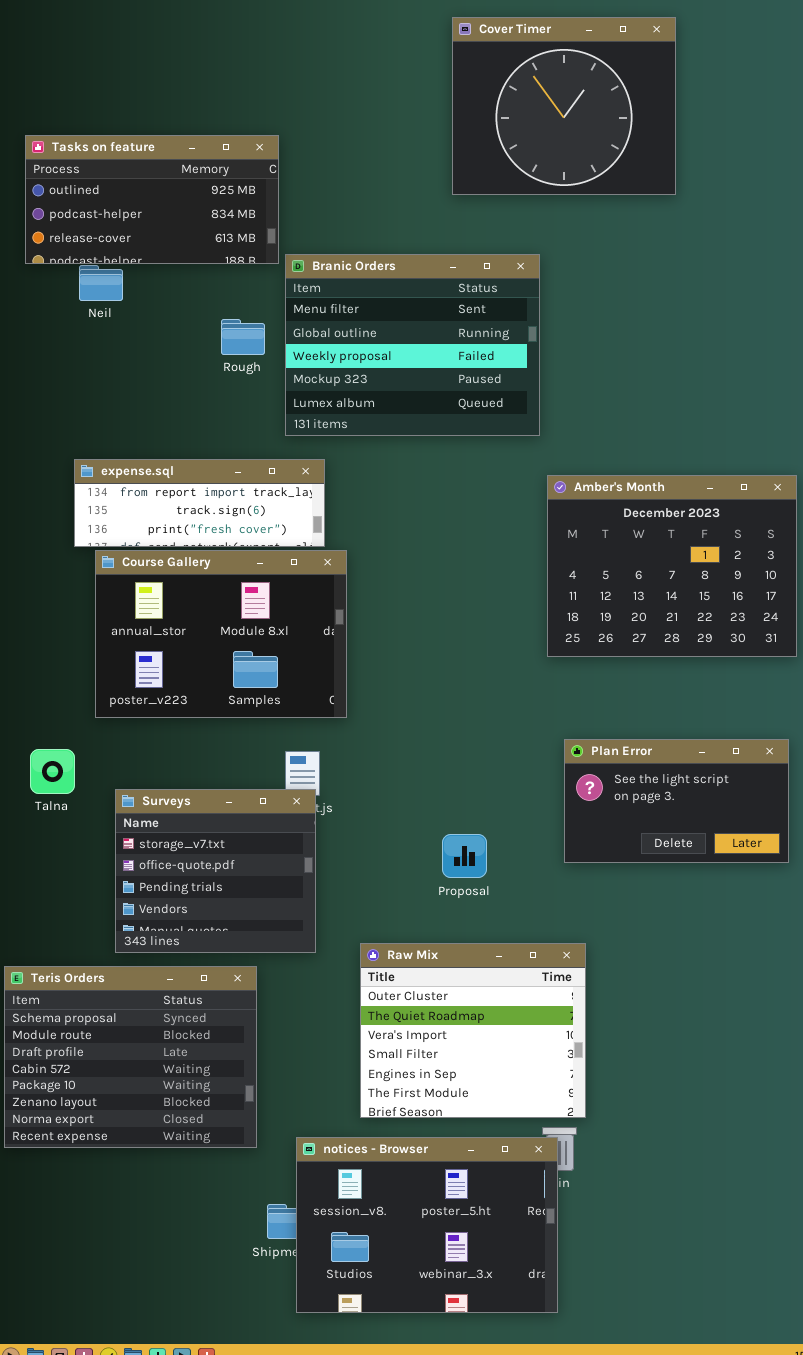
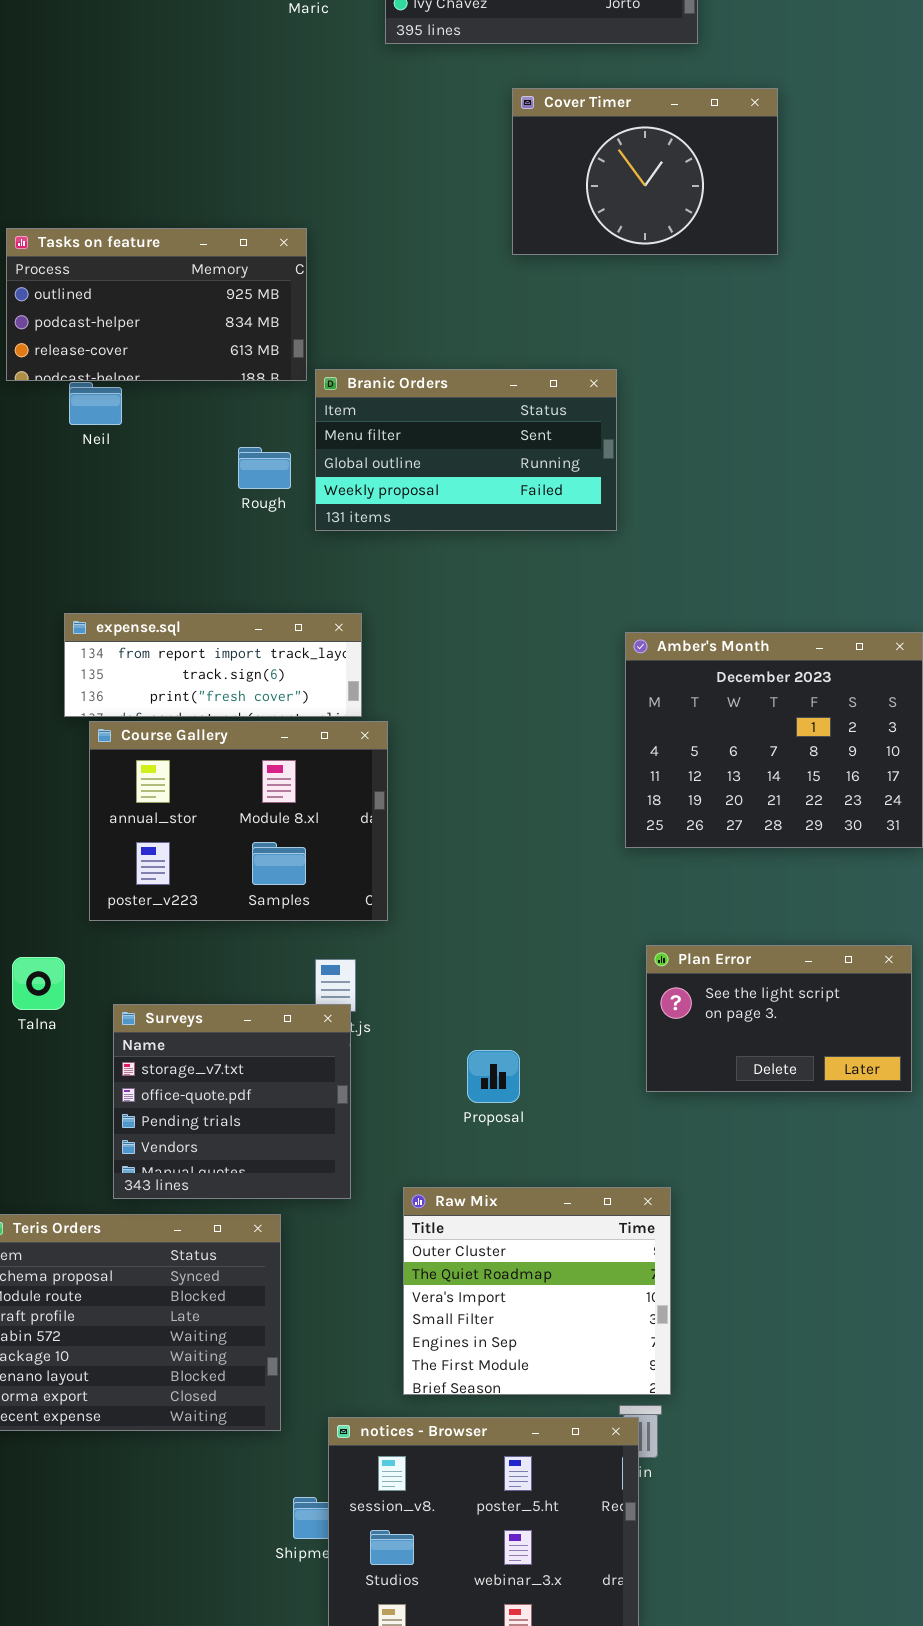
Cover Timer: [452,17,676,195] -> [512,88,778,255], resized
Branic Orders: [285,254,540,436] -> [315,369,617,531], resized
Proposal: [442,834,487,878] -> [467,1050,520,1103], moved

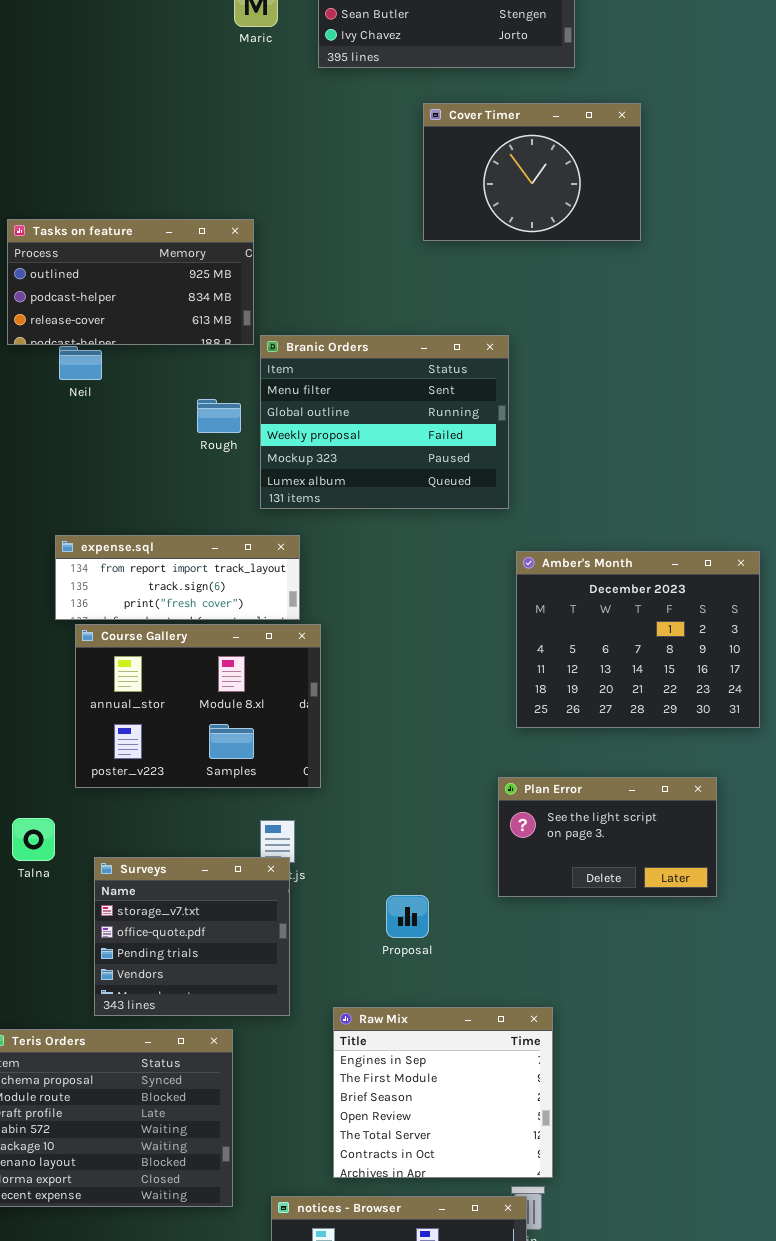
Branic Orders: [315,369,617,531] -> [260,335,509,509], resized
Plan Error: [646,945,912,1092] -> [498,777,717,897], moved
Raw Mix: [403,1187,671,1395] -> [333,1007,553,1178], scrolled down 4 rows

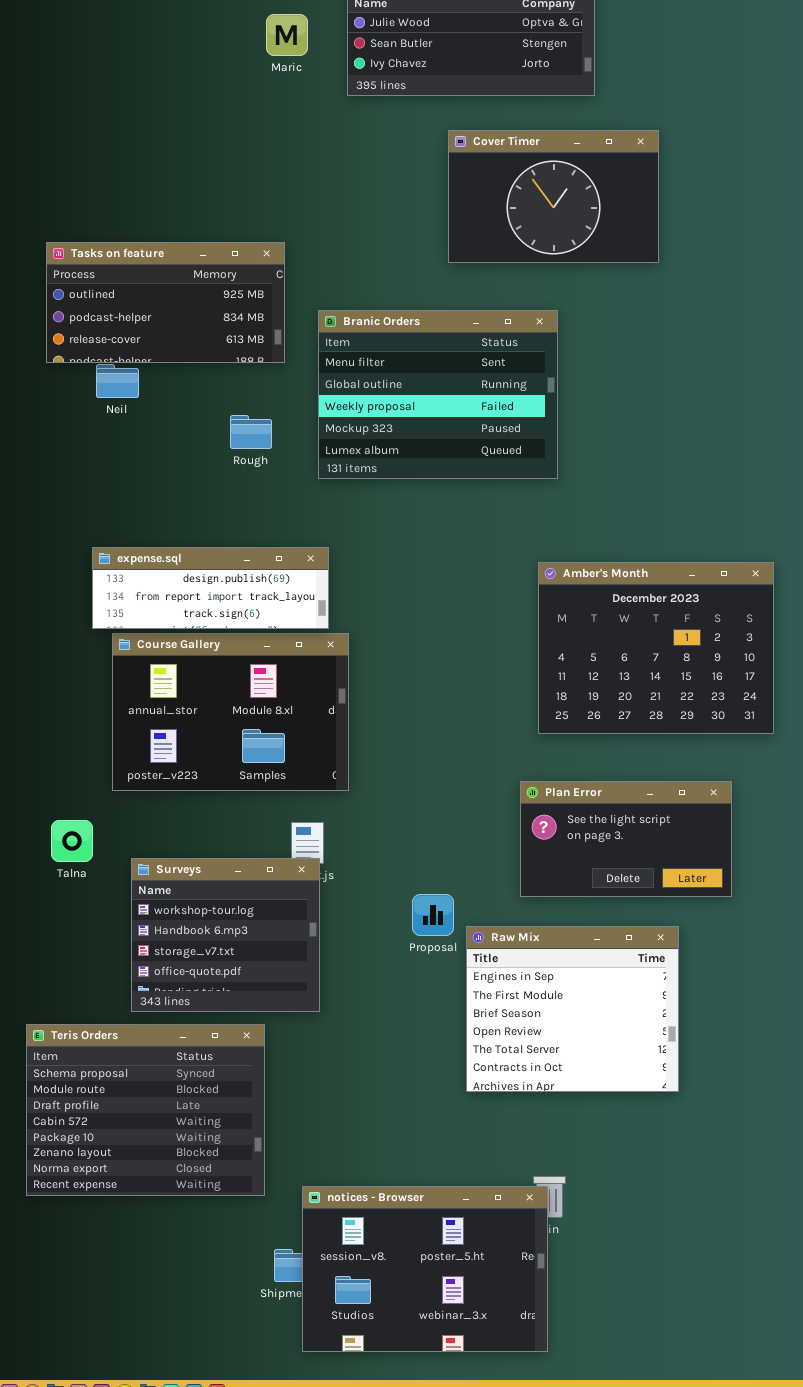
Branic Orders: [260,335,509,509] -> [318,310,558,479], moved
expense.sql: [55,535,300,620] -> [92,547,329,629], scrolled up 1 row
Surveys: [94,857,290,1016] -> [131,858,320,1012], scrolled up 2 rows
Raw Mix: [333,1007,553,1178] -> [466,926,679,1092], moved

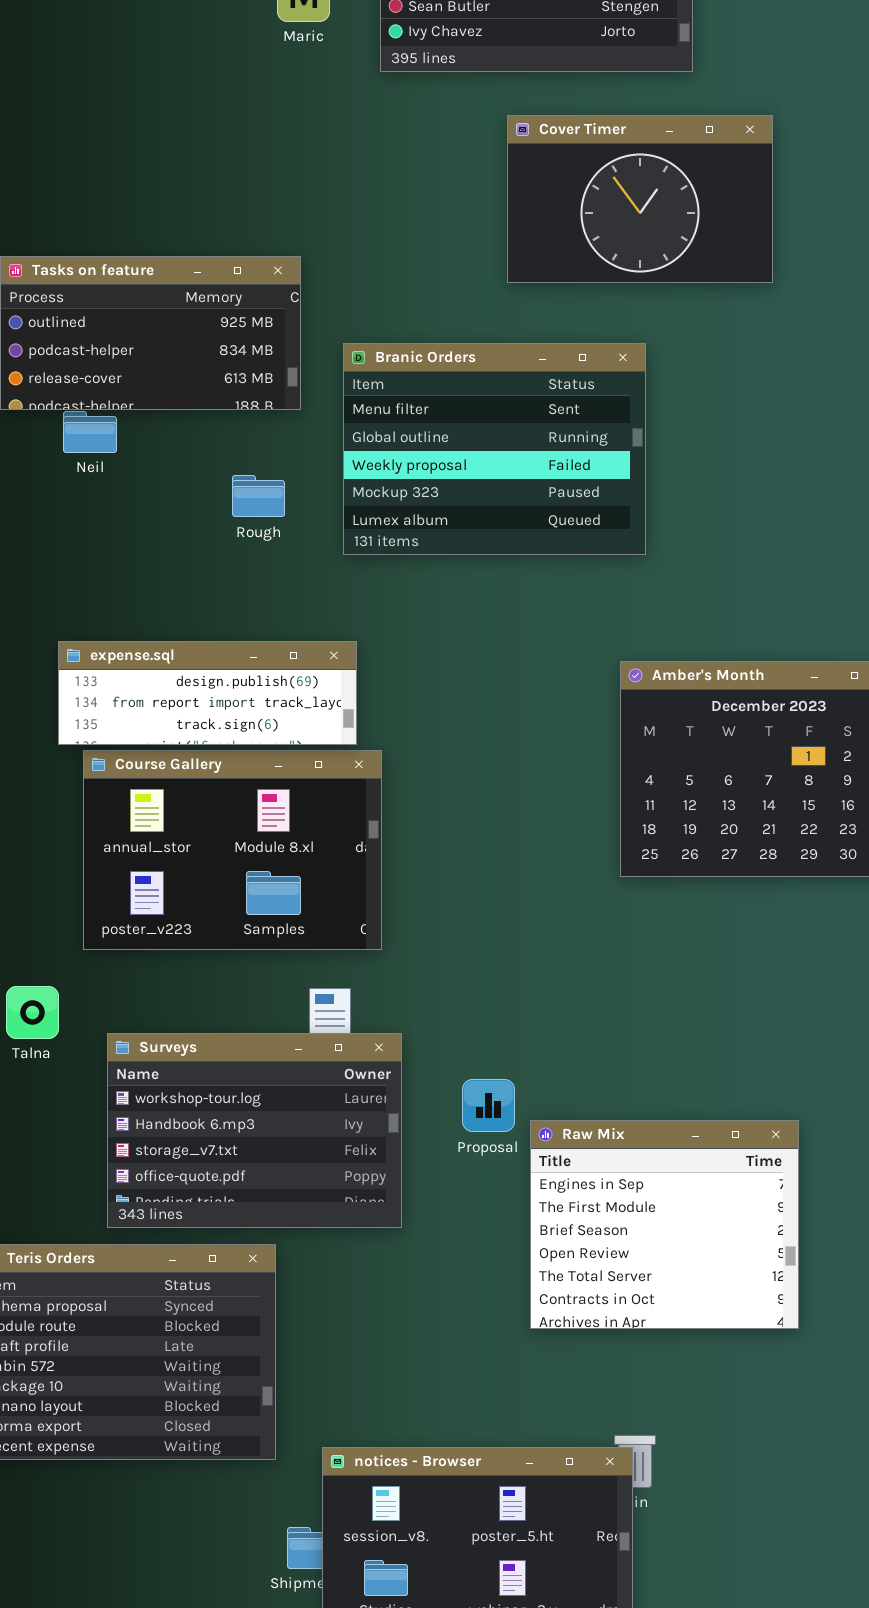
Plan Error: [520,781,732,897] -> none, closed
Surveys: [131,858,320,1012] -> [107,1033,402,1228], resized

